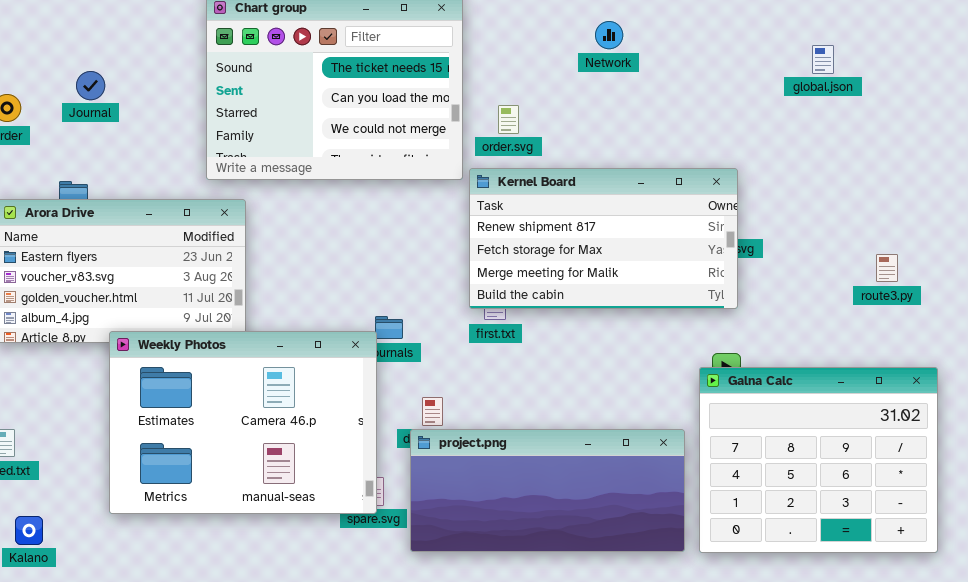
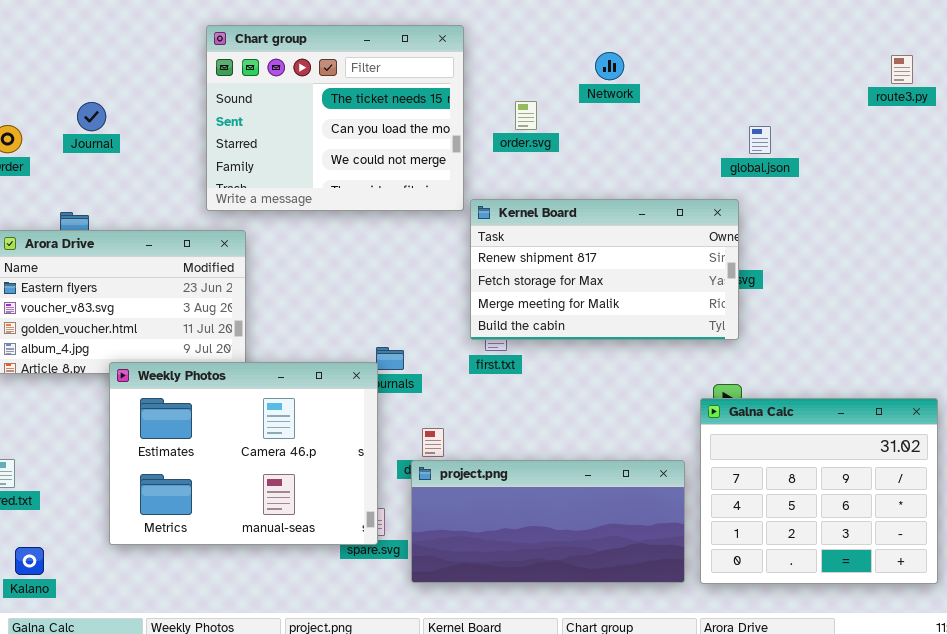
global.json: [812,45,834,74] -> [749,126,771,154], moved
order.svg: [498,105,519,134] -> [515,101,537,130], moved
route3.py: [876,254,898,282] -> [891,55,913,84], moved

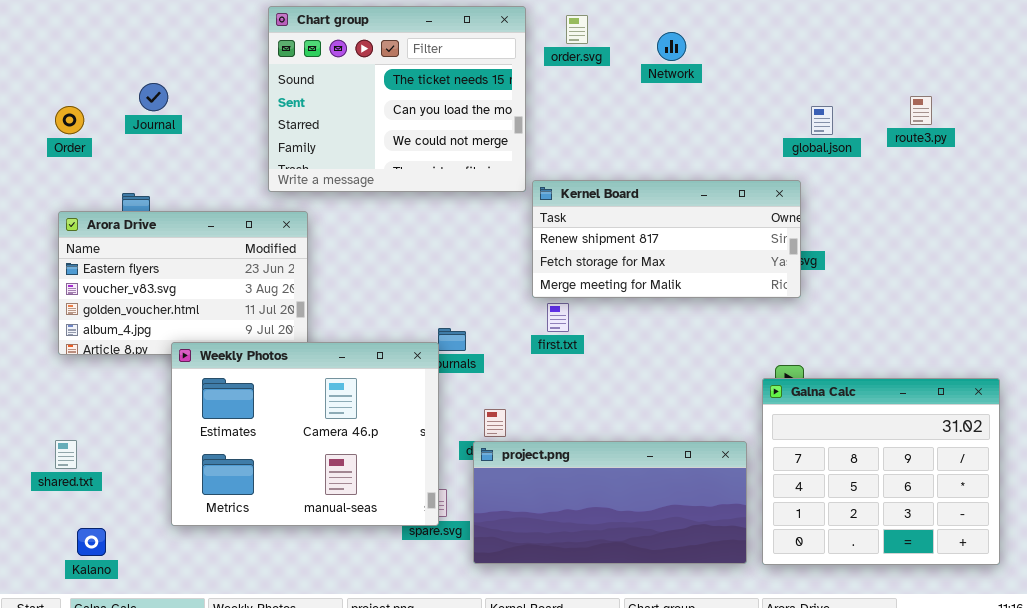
route3.py: [891,55,913,84] -> [910,96,932,125], moved
order.svg: [515,101,537,130] -> [566,15,588,44], moved
Kernel Board: [470,199,739,340] -> [532,180,801,298], resized

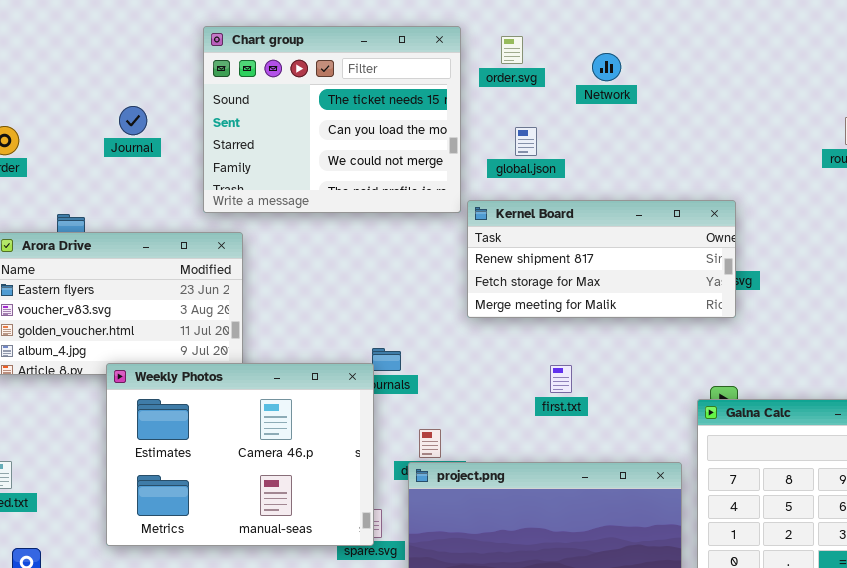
Journal: [139,83,168,111] -> [119,106,147,135], moved
global.json: [811,106,833,135] -> [515,127,537,156], moved
first.txt: [547,303,569,332] -> [550,365,572,393], moved

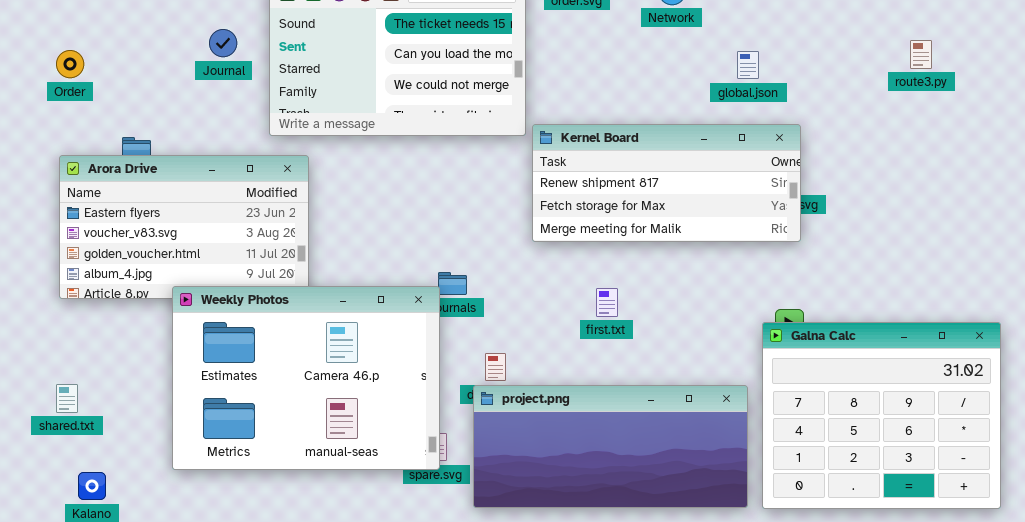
Journal: [119,106,147,135] -> [209,29,237,57], moved
global.json: [515,127,537,156] -> [737,51,759,79], moved
first.txt: [550,365,572,393] -> [596,288,618,317], moved

